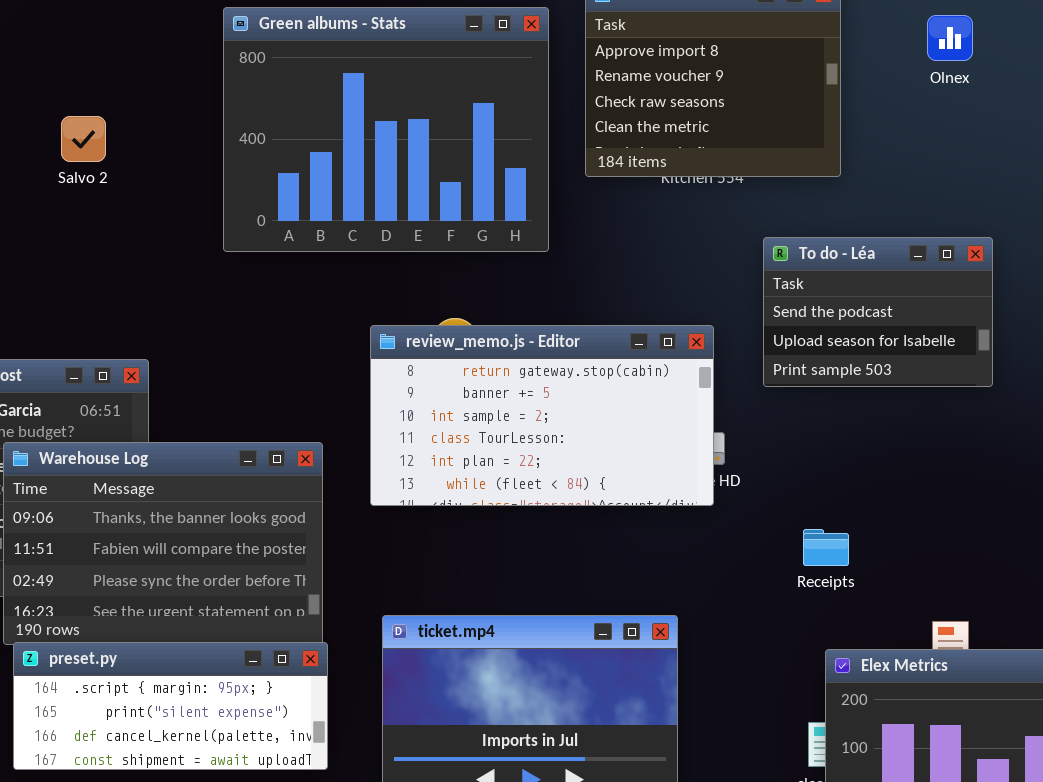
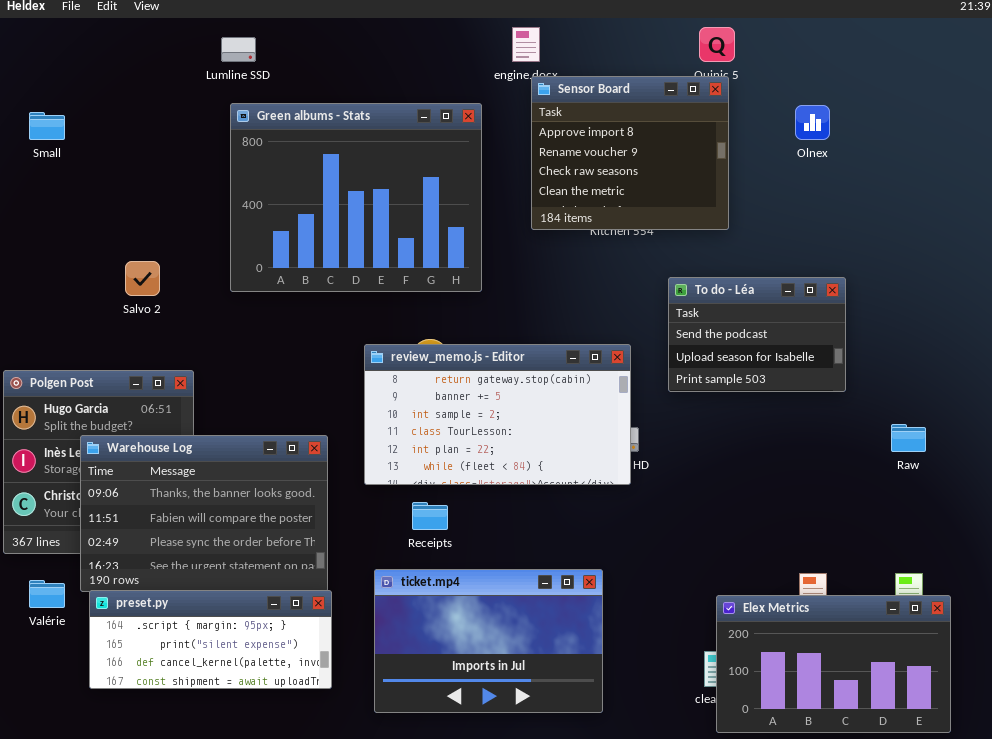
Green albums - Stats: [223,7,549,252] -> [230,103,482,292], moved
Salvo 2: [61,116,106,162] -> [125,261,160,296], moved
Receipts: [803,529,849,566] -> [412,502,448,530], moved

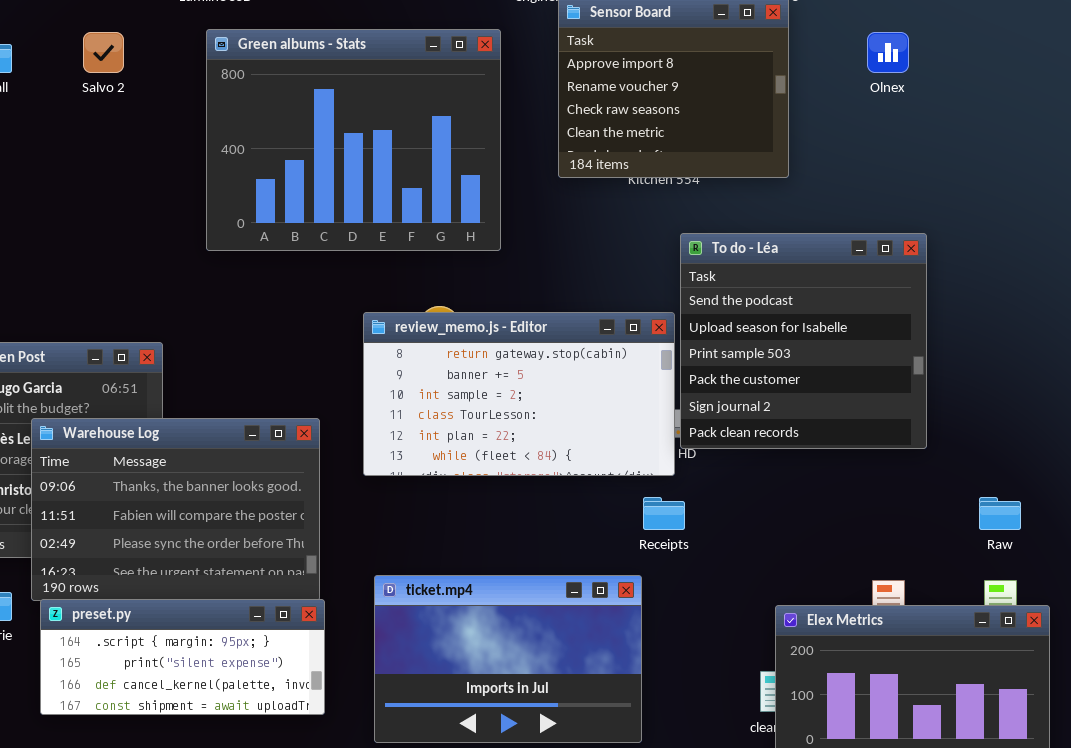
Salvo 2: [125,261,160,296] -> [83,32,124,73], moved
To do - Léa: [668,277,846,392] -> [680,233,927,449], resized
Raw: [891,424,926,452] -> [979,497,1021,530], moved
Receipts: [412,502,448,530] -> [643,497,685,530], moved

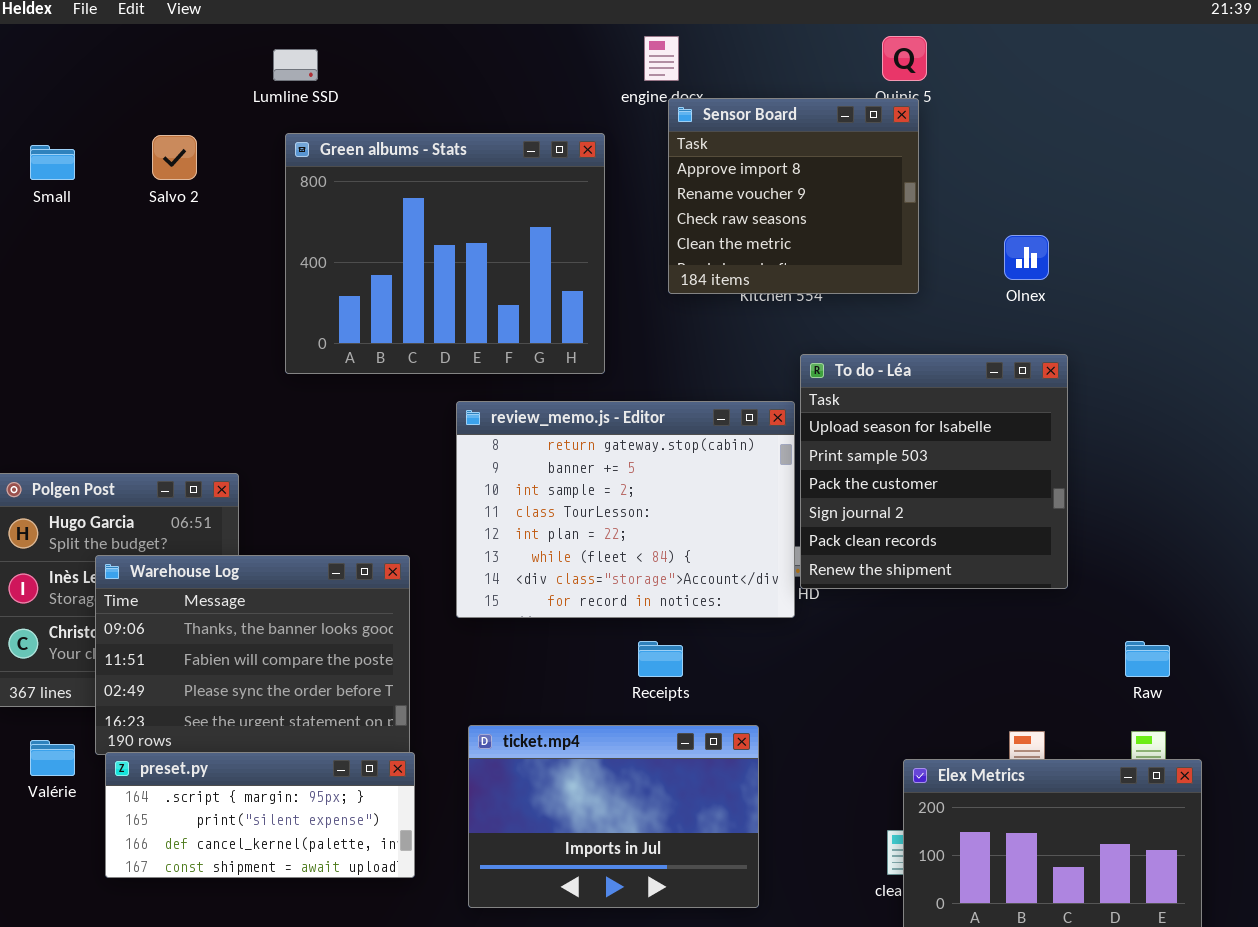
Olnex: [867,32,909,73] -> [1004,235,1049,280], moved
To do - Léa: [680,233,927,449] -> [800,354,1068,589], scrolled down 1 row
review_memo.js - Editor: [363,312,675,476] -> [456,401,795,618], resized
Receipts: [643,497,685,530] -> [638,641,683,677], moved

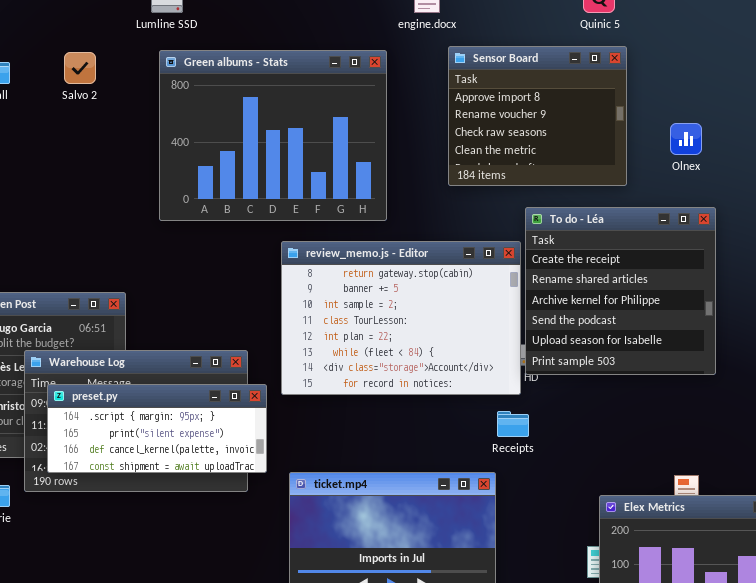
Sensor Board: [668,98,919,294] -> [448,46,627,186], moved
To do - Léa: [800,354,1068,589] -> [525,207,716,375], scrolled up 4 rows
Receipts: [638,641,683,677] -> [497,411,529,437], moved
preset.py: [105,752,415,878] -> [47,384,267,473], moved

